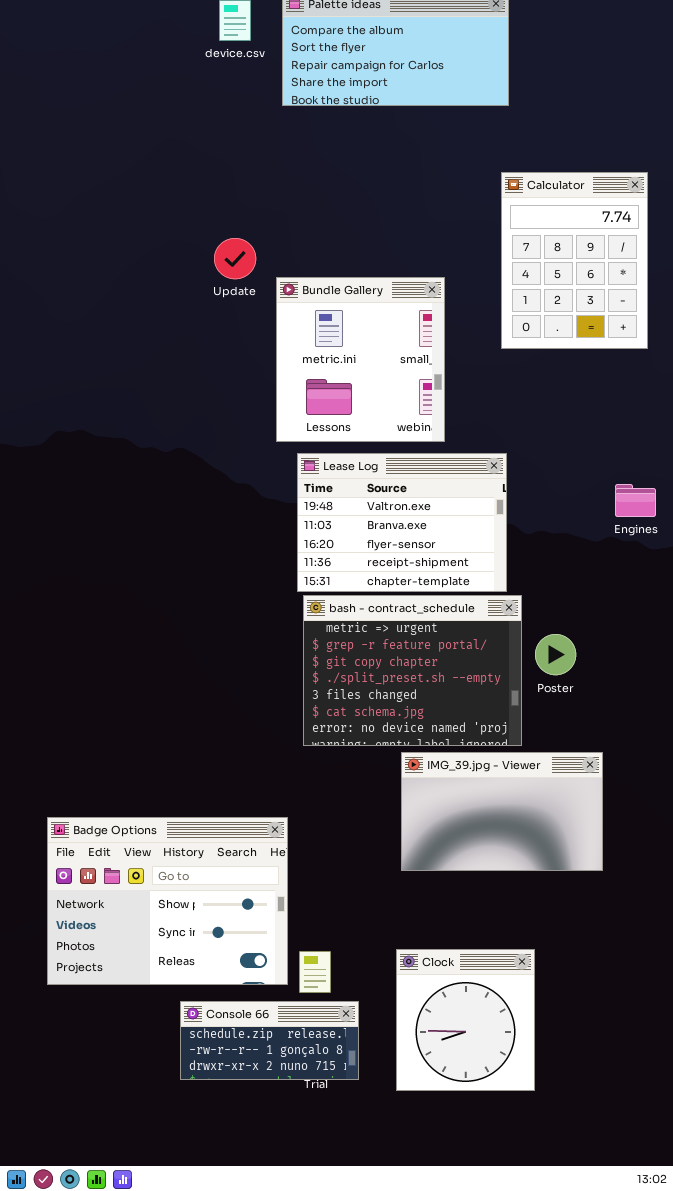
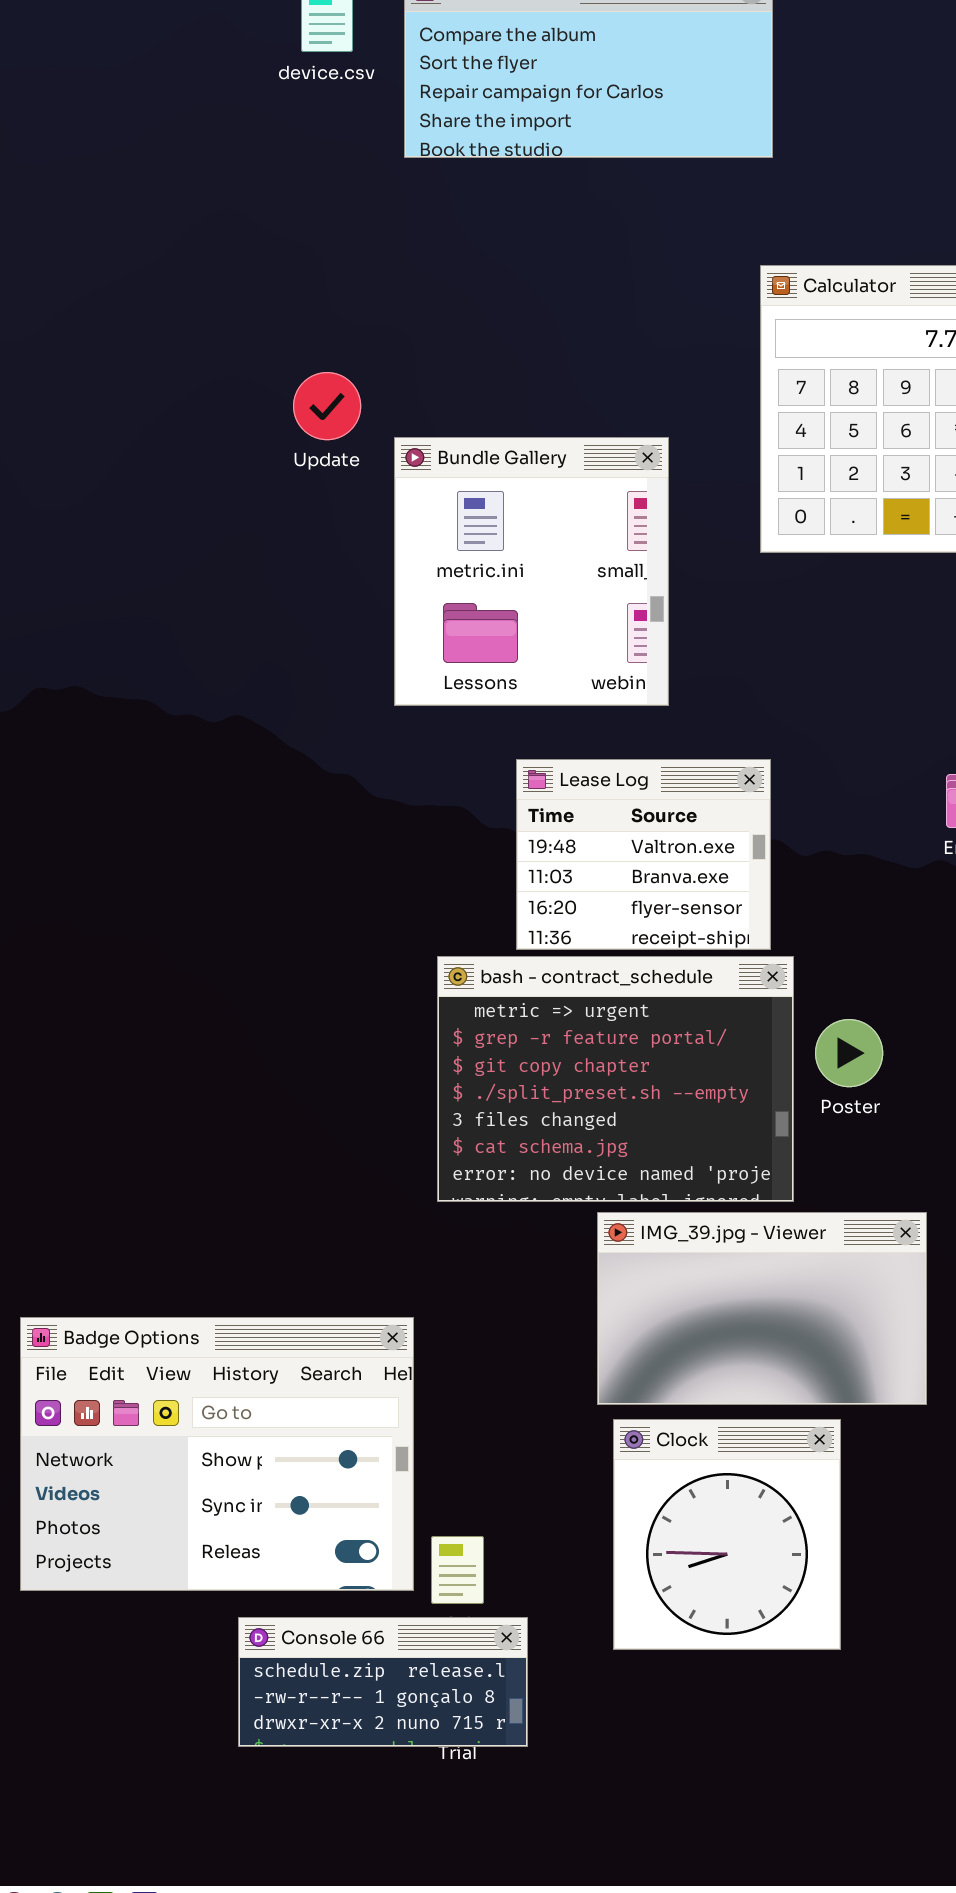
Lease Log: [297,453,507,592] -> [516,759,771,950], resized
Clock: [396,949,535,1091] -> [613,1419,841,1650], moved

